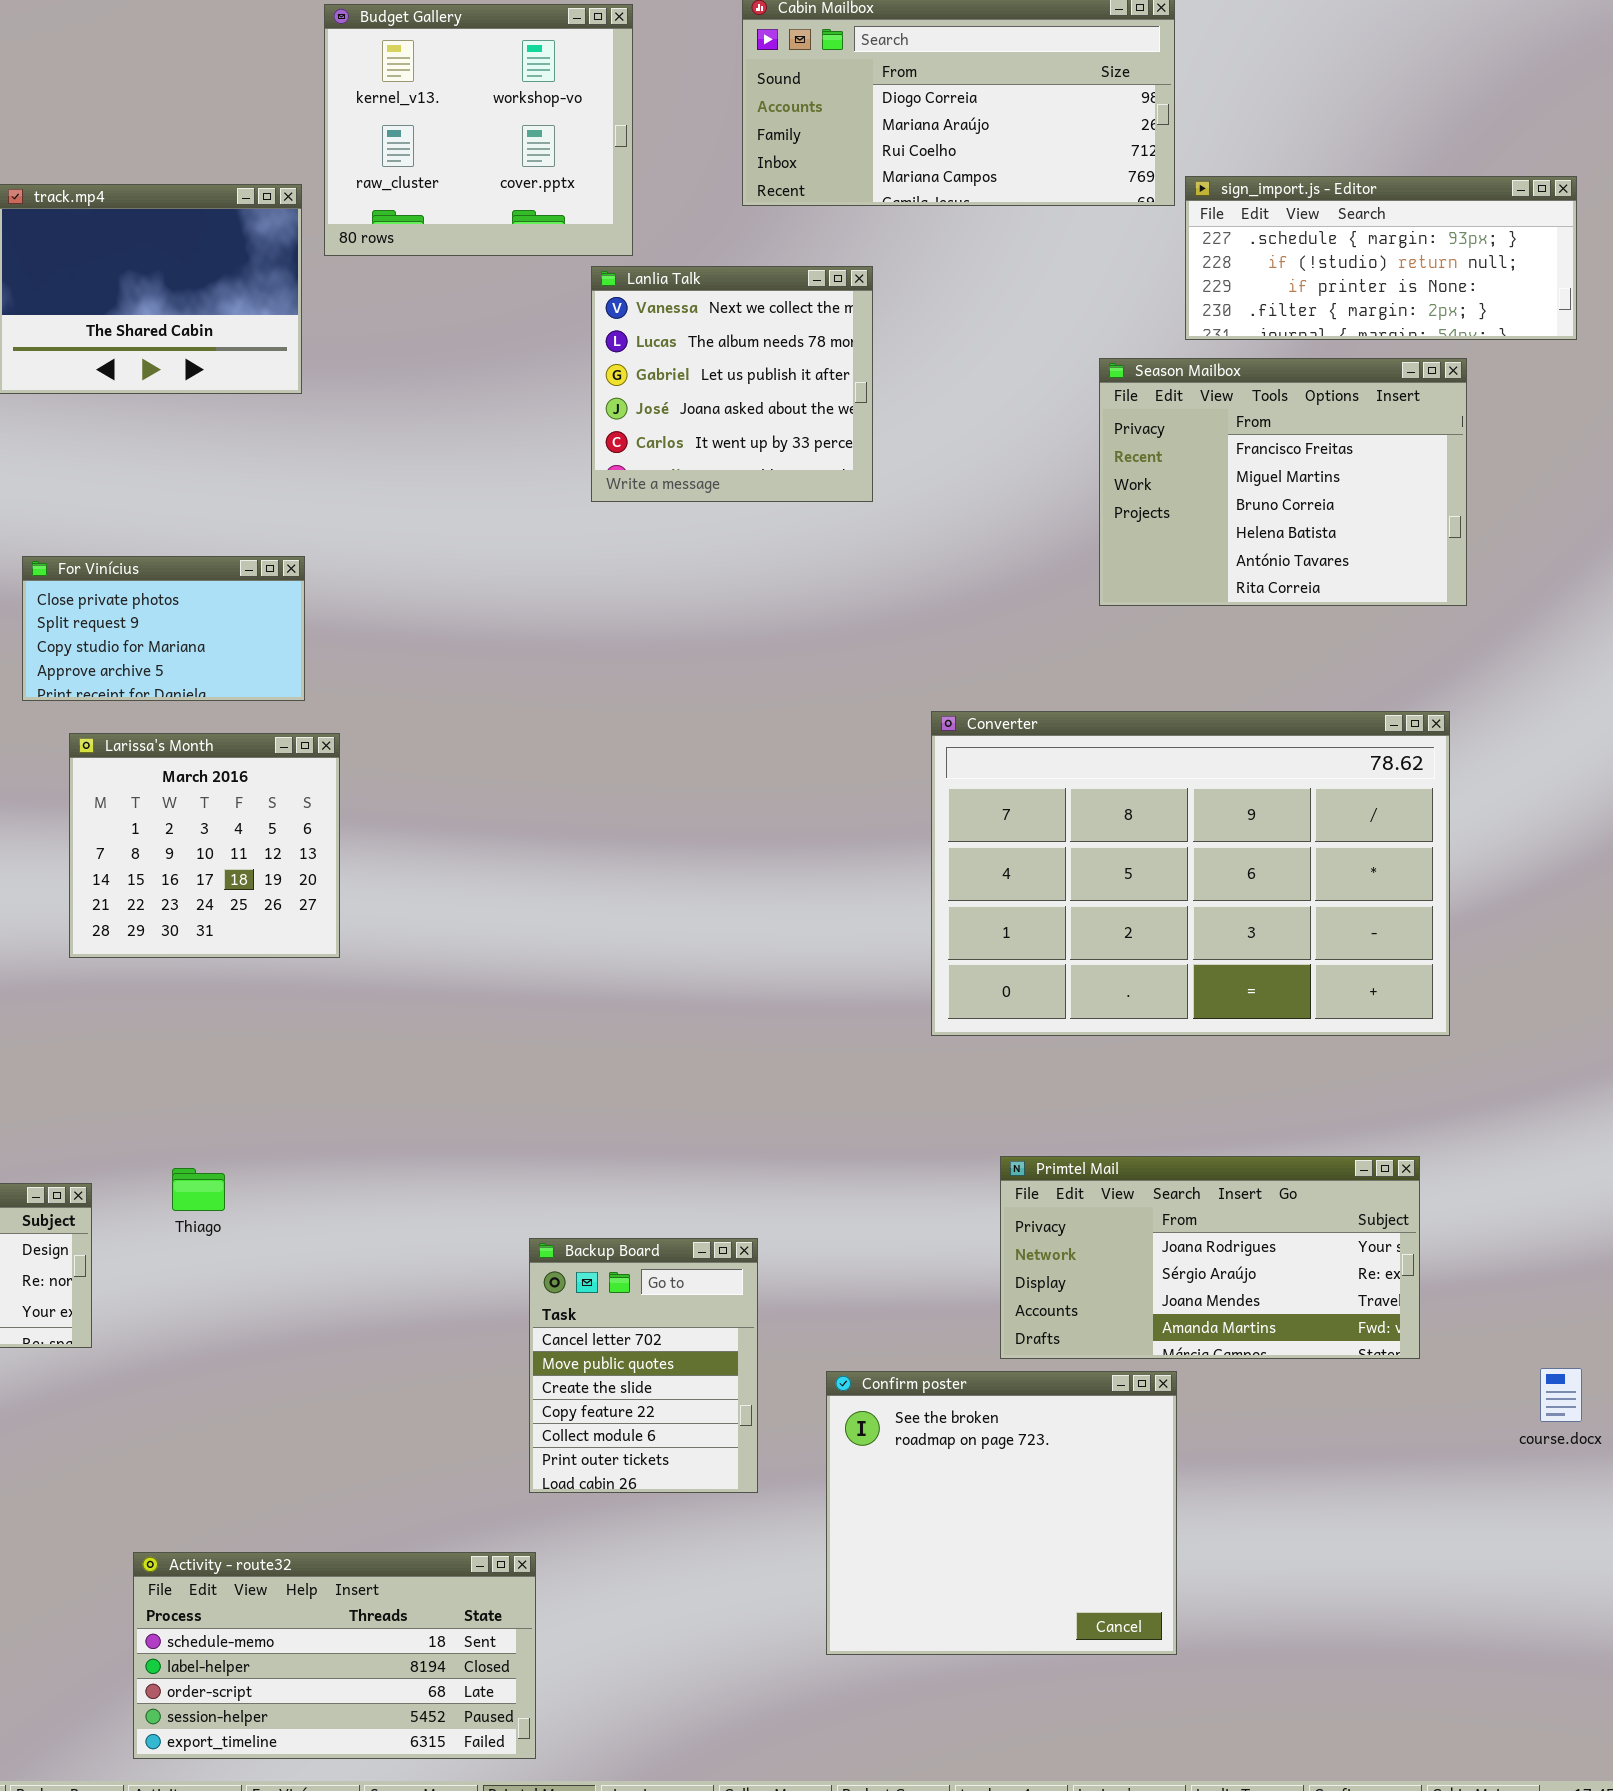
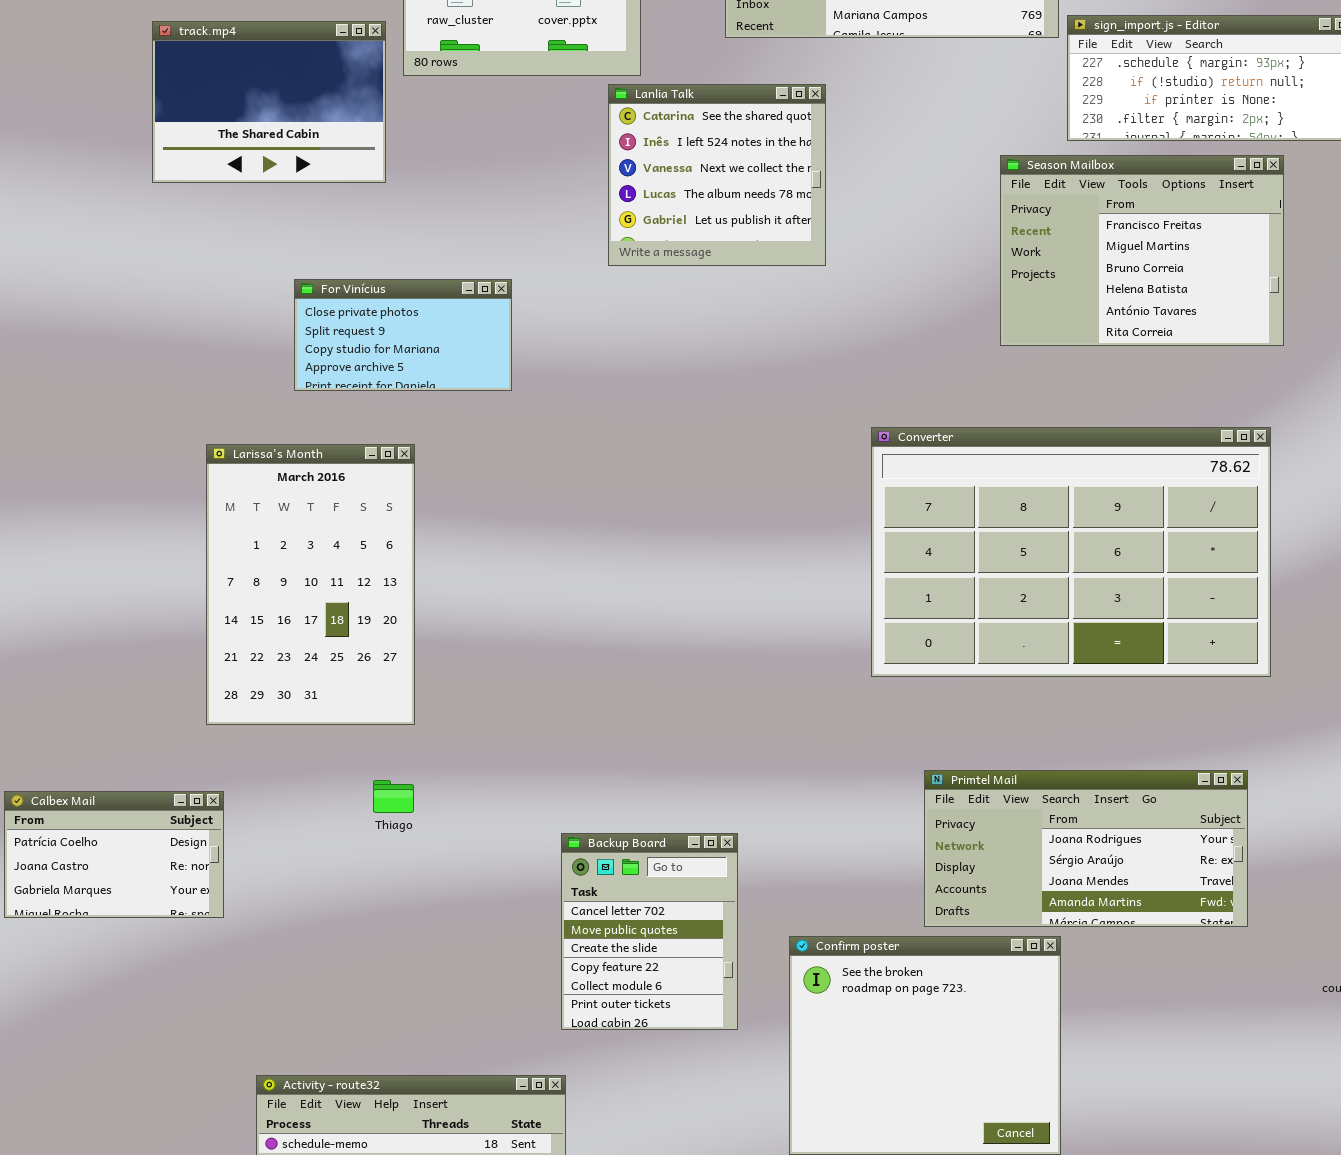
Lanlia Talk: [591,266,873,502] -> [608,84,826,266], scrolled up 2 rows
For Vinícius: [22,556,305,701] -> [294,279,512,391], moved
Larissa's Month: [69,733,340,958] -> [206,444,415,725], resized
Thiago: [172,1168,225,1211] -> [373,780,414,813], moved

